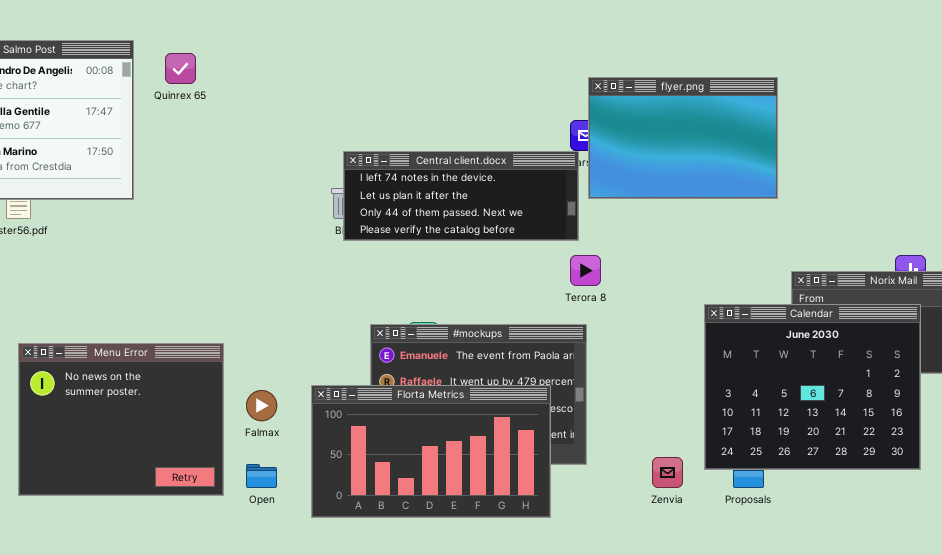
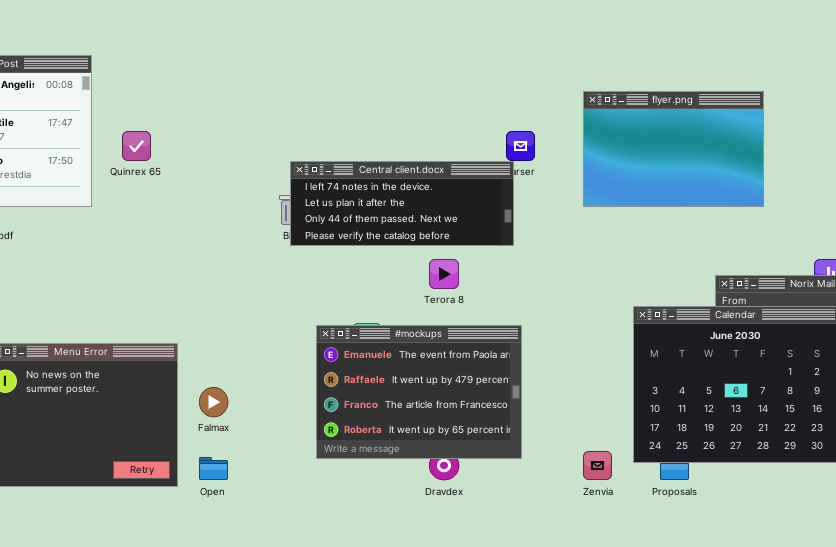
Quinrex 65: [165,53,196,84] -> [122,131,151,161], moved
flyer.png: [588,77,778,199] -> [583,91,764,207], moved
Terora 8: [570,255,601,286] -> [429,259,459,289], moved
Florta Metrics: [311,385,551,518] -> none, closed

